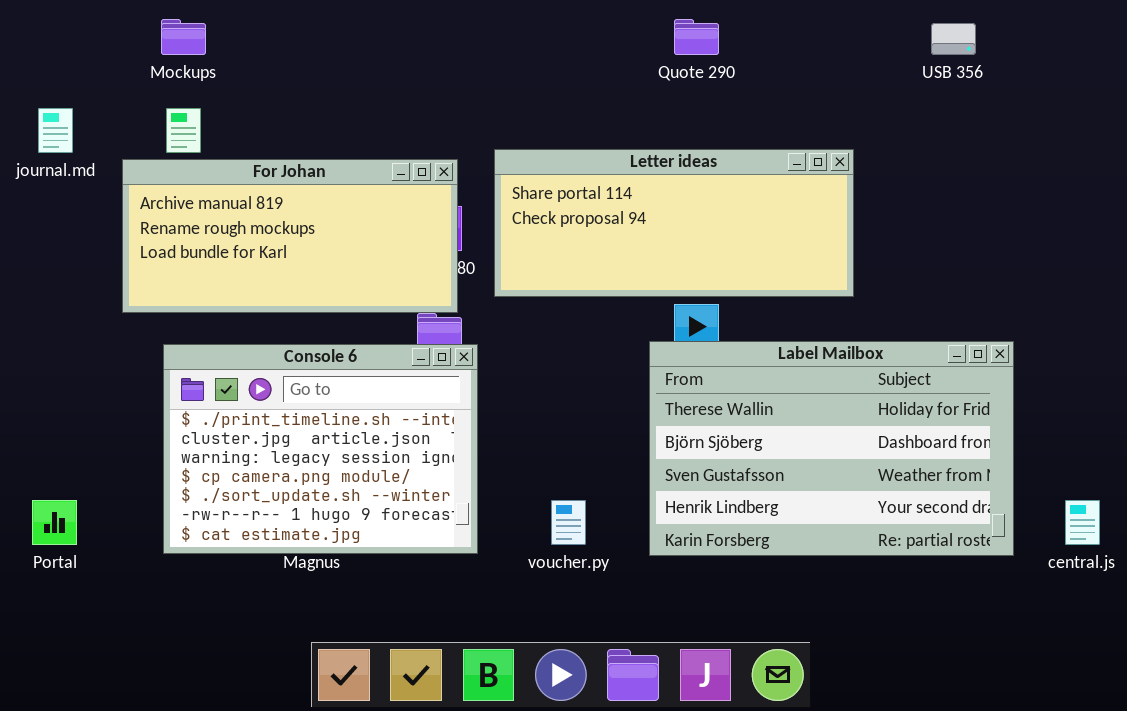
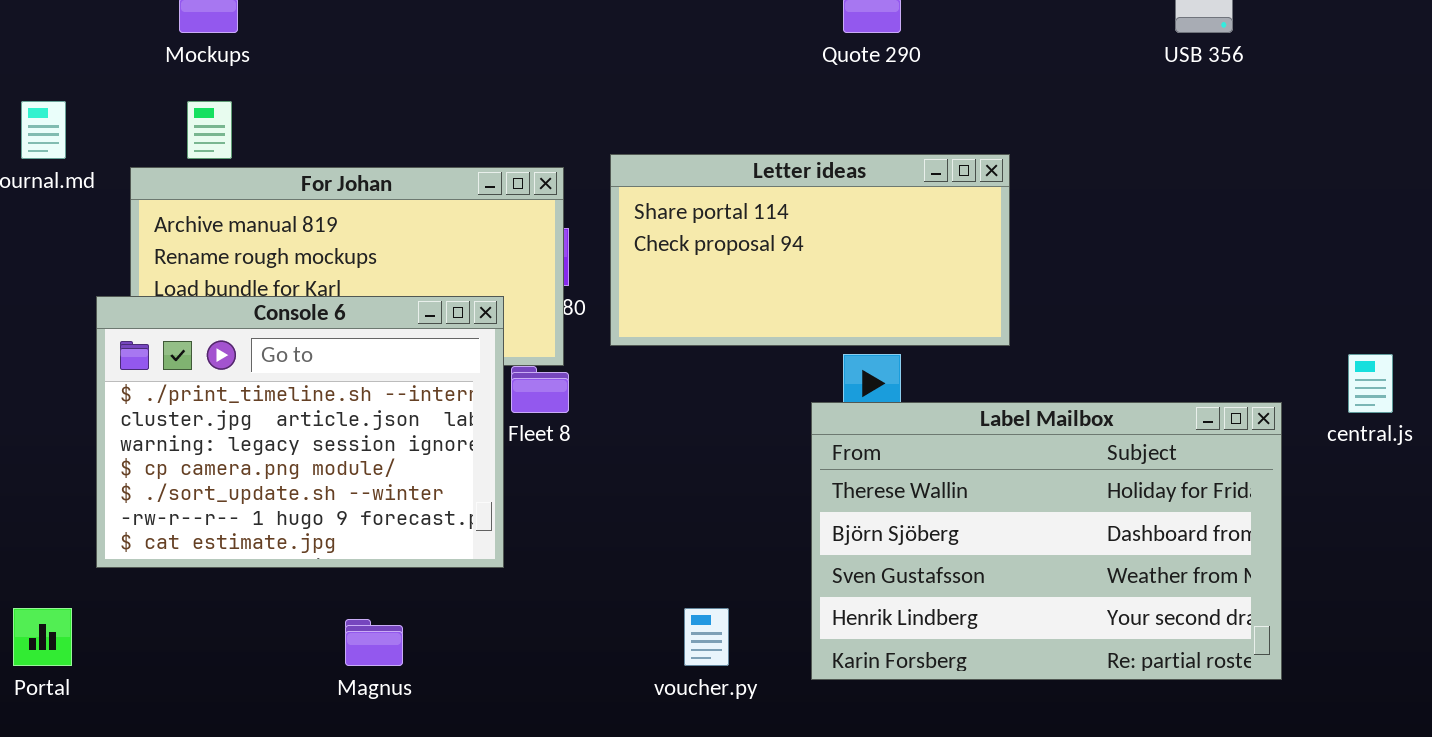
Letter ideas: [494,149,854,297] -> [610,154,1010,346], resized
Console 6: [163,344,478,554] -> [96,296,504,568], moved
central.js: [1065,500,1100,545] -> [1348,354,1393,413], moved

